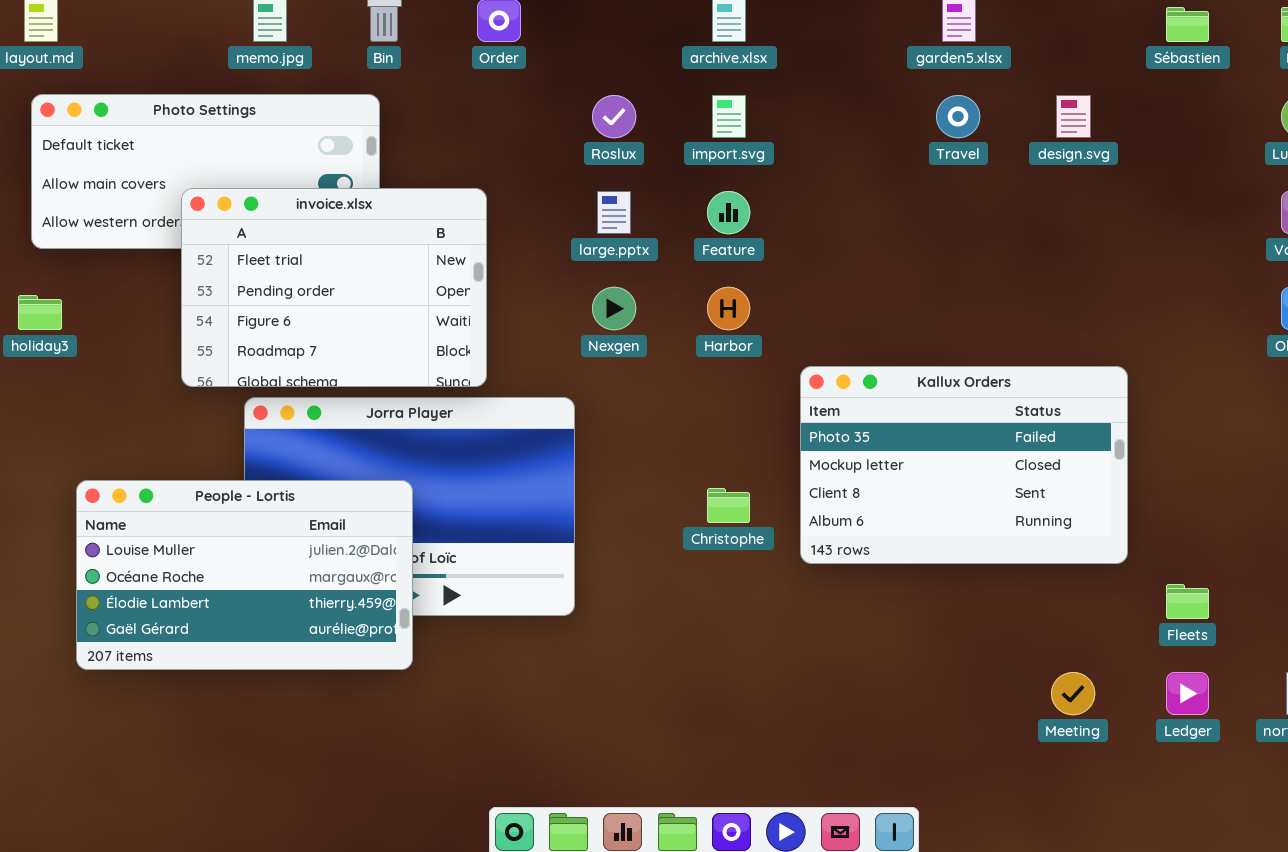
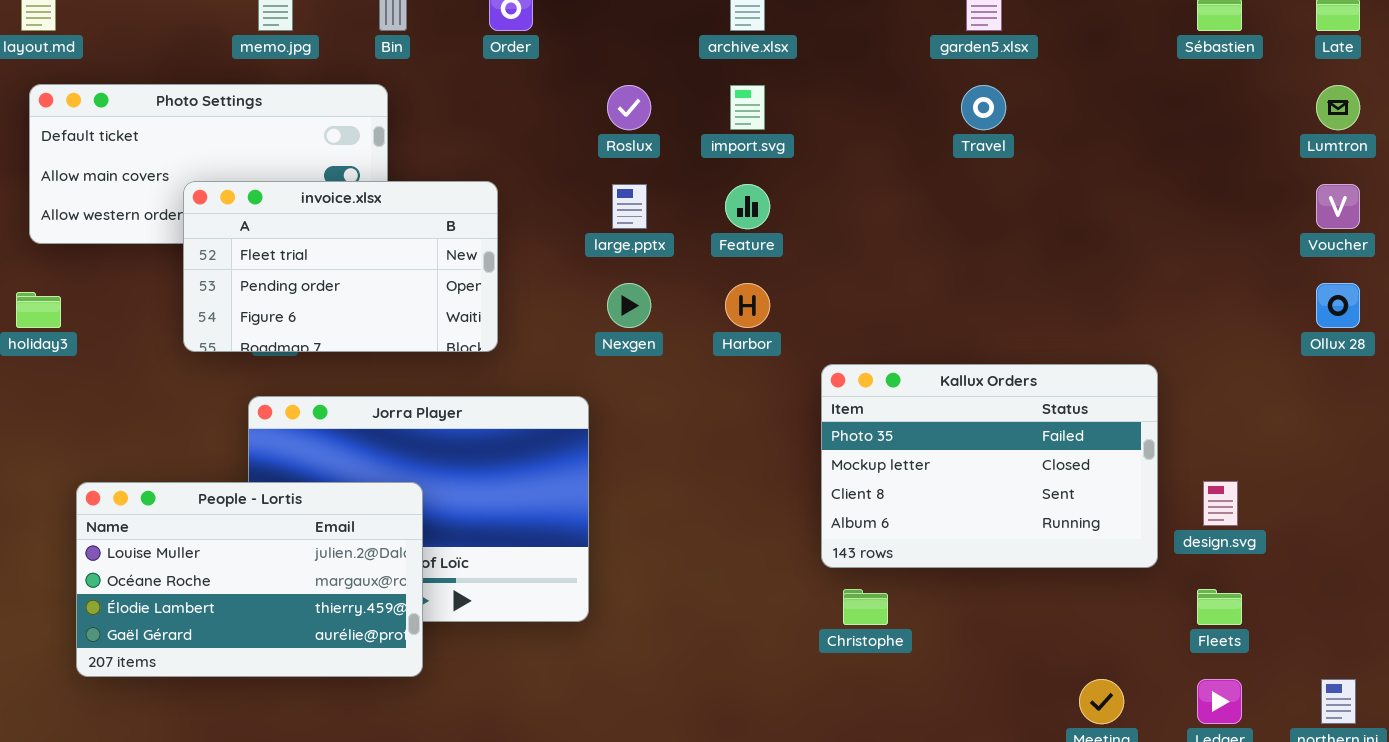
design.svg: [1056,95,1091,138] -> [1203,481,1238,526], moved
invoice.xlsx: [181,188,487,387] -> [183,181,498,352], resized
Christophe: [707,488,750,523] -> [843,589,888,625], moved

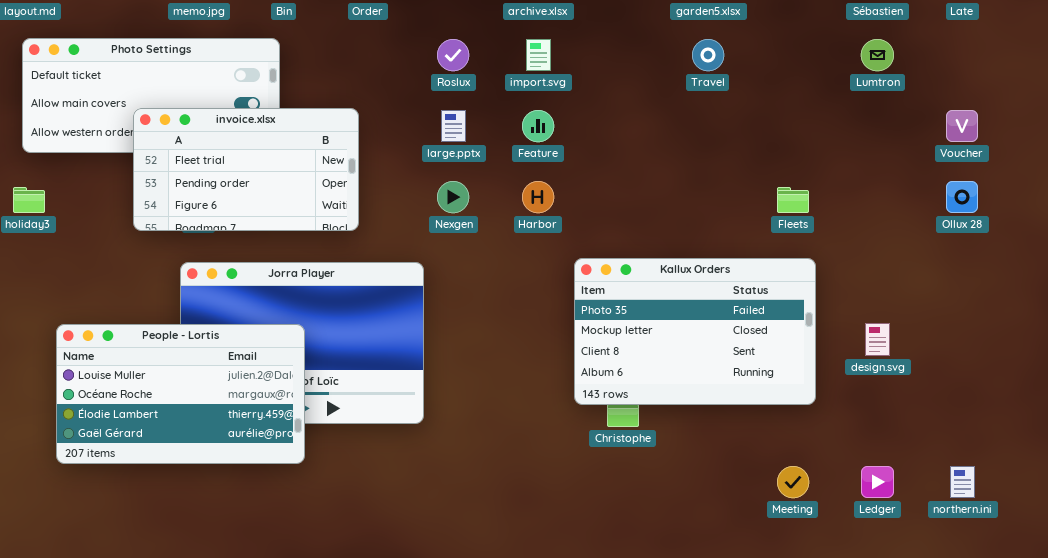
Lumtron: [1316,85,1360,130] -> [861,39,894,71], moved
Kallux Orders: [821,364,1158,568] -> [574,258,816,405], moved
Fleets: [1197,589,1242,625] -> [777,187,809,213], moved

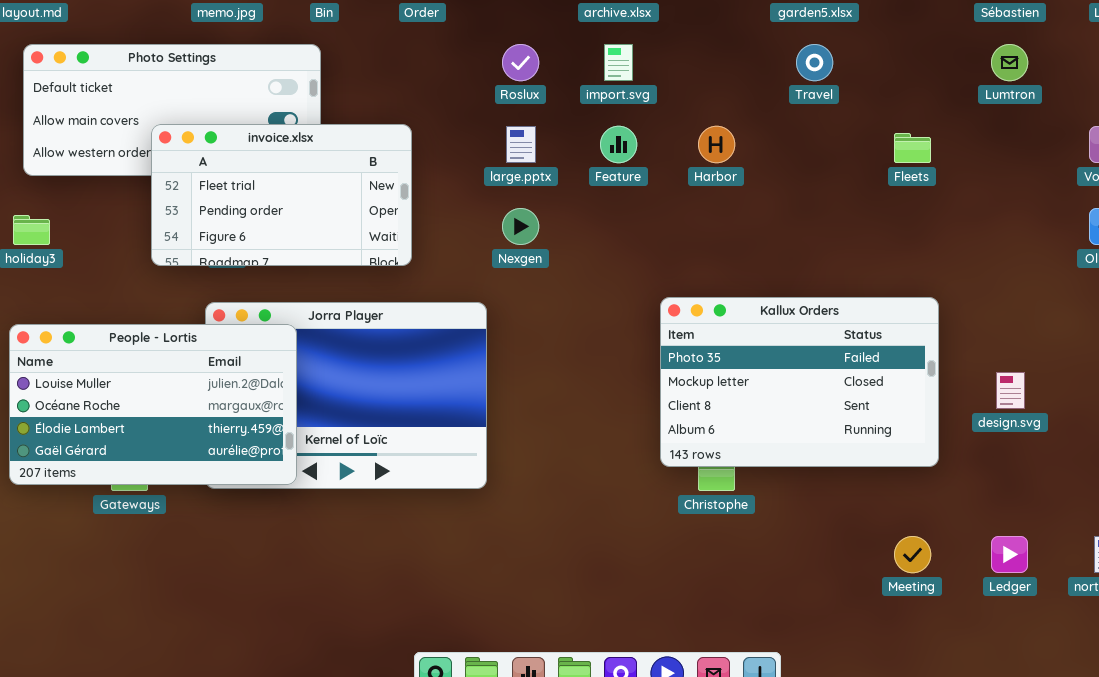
Harbor: [522,181,554,213] -> [698,126,735,163], moved
Fleets: [777,187,809,213] -> [894,133,931,163], moved
People - Lortis: [56,324,305,464] -> [9,324,297,485], moved

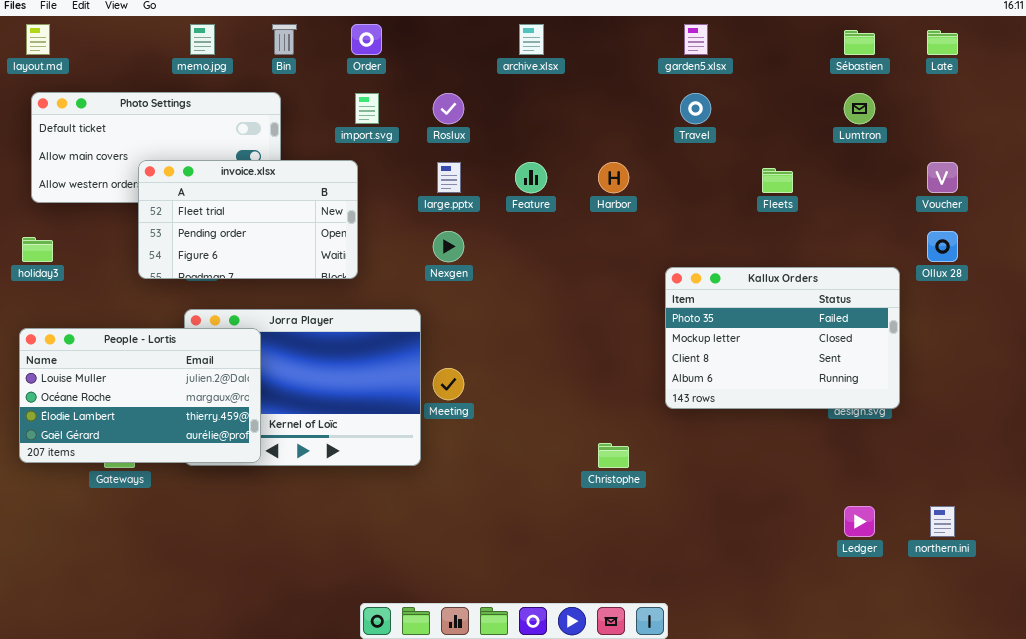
import.svg: [604,44,633,81] -> [355,93,379,124], moved
Kallux Orders: [660,297,939,467] -> [665,267,900,409], moved
Meeting: [894,536,931,573] -> [433,368,464,400], moved

